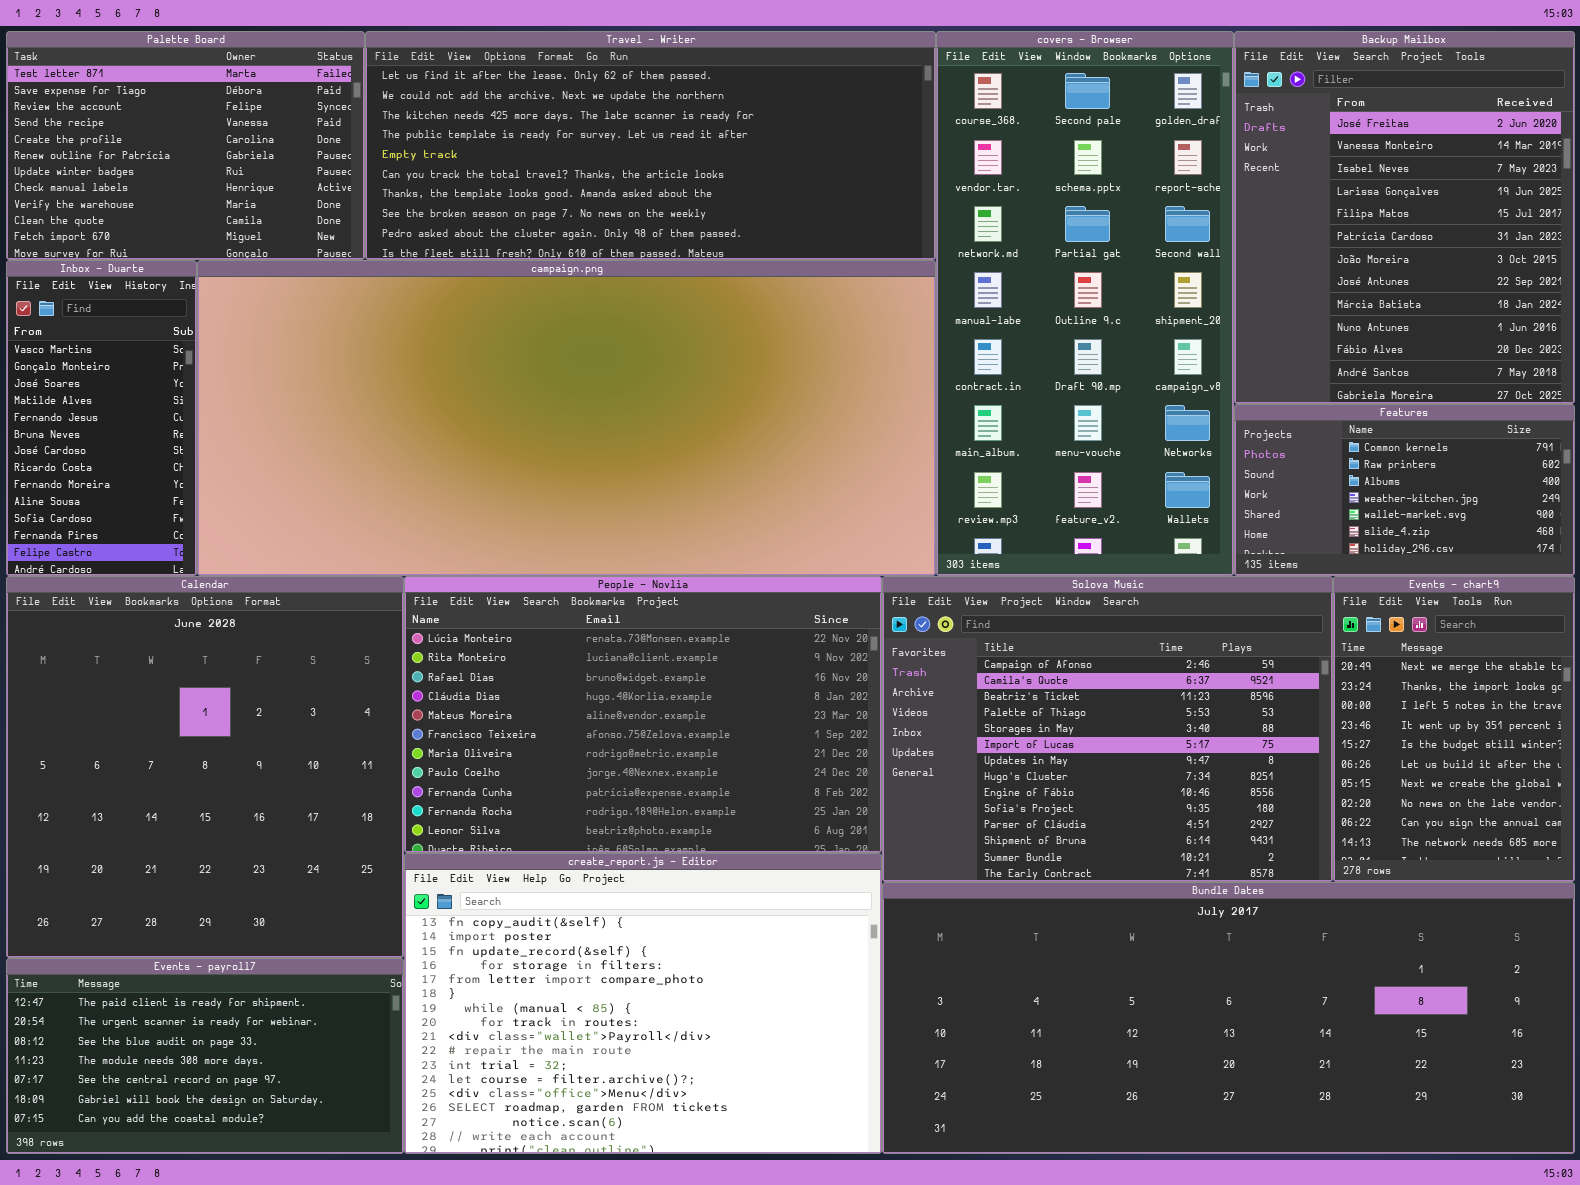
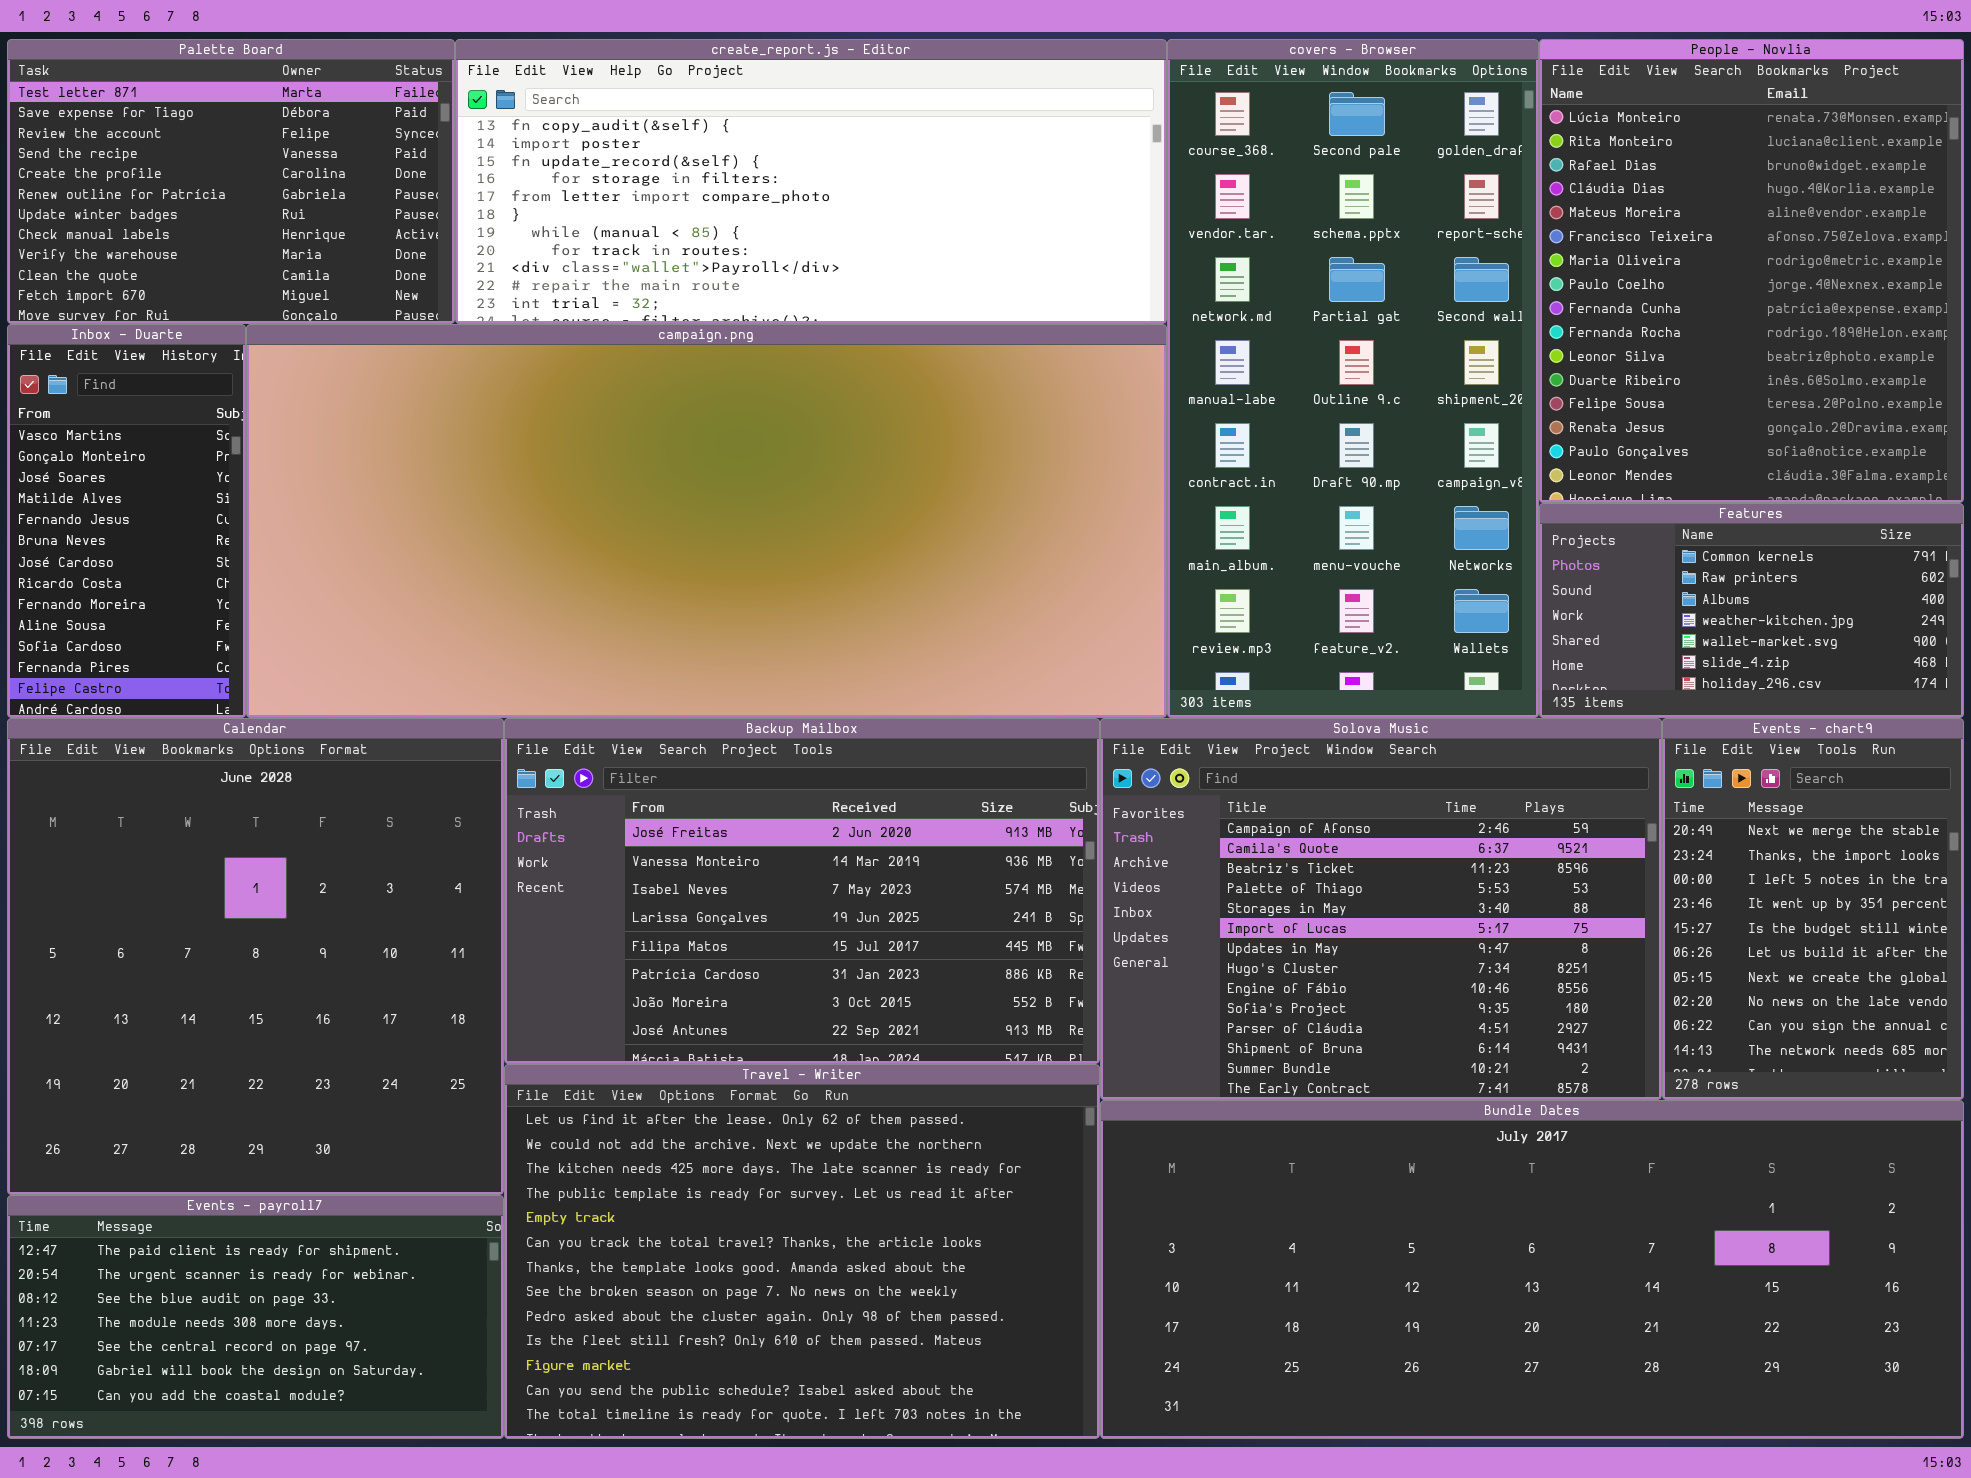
Travel - Writer: [365,31,936,260] -> [504,1064,1100,1439], moved, resized
Backup Mailbox: [1234,31,1575,404] -> [504,718,1100,1064], moved, resized
People - Novlia: [404,576,882,853] -> [1539,39,1964,503], moved, resized
create_report.js - Editor: [404,853,882,1154] -> [455,39,1167,324], moved, resized

